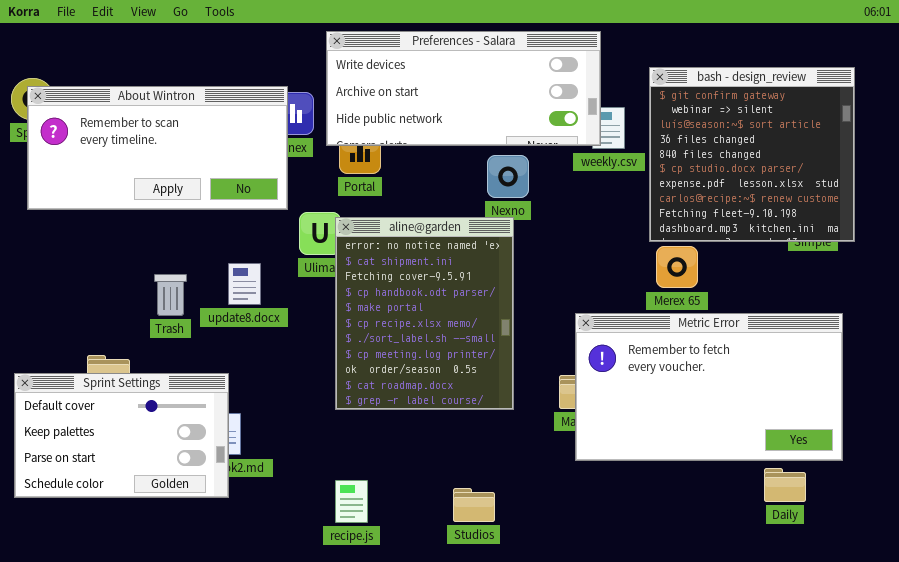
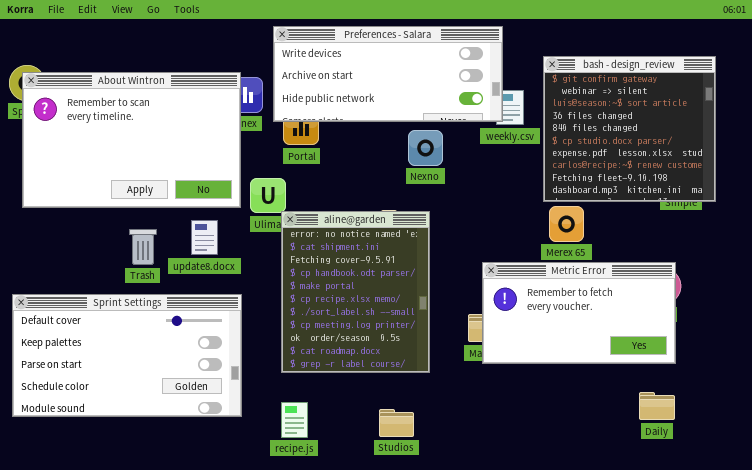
About Wintron: [27,86,288,210] -> [22,72,241,208], resized
aline@garden: [335,217,514,410] -> [281,211,430,373], moved
Metric Error: [575,313,843,461] -> [482,262,676,364], resized
Sprint Settings: [14,373,229,498] -> [12,294,242,417], resized

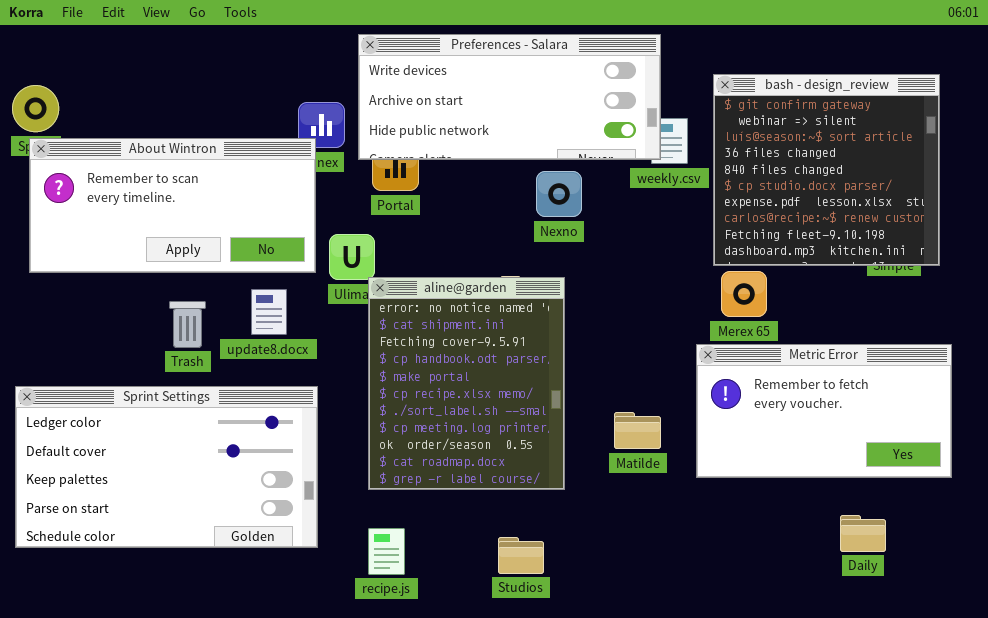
About Wintron: [22,72,241,208] -> [29,138,316,273], resized
Metric Error: [482,262,676,364] -> [696,344,952,478], moved
Sprint Settings: [12,294,242,417] -> [15,386,318,548], scrolled up 1 row

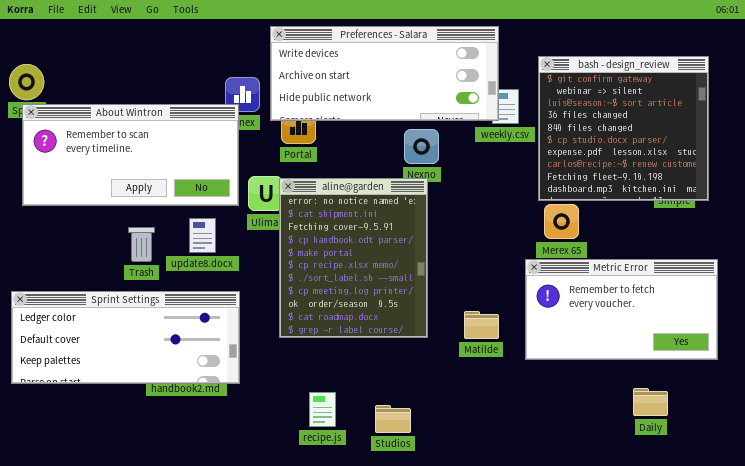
aline@garden: [368,277,565,490] -> [279,178,428,338], moved
Sprint Settings: [15,386,318,548] -> [11,291,240,384], resized
recipe.js: [368,528,405,575] -> [309,392,336,427], moved

